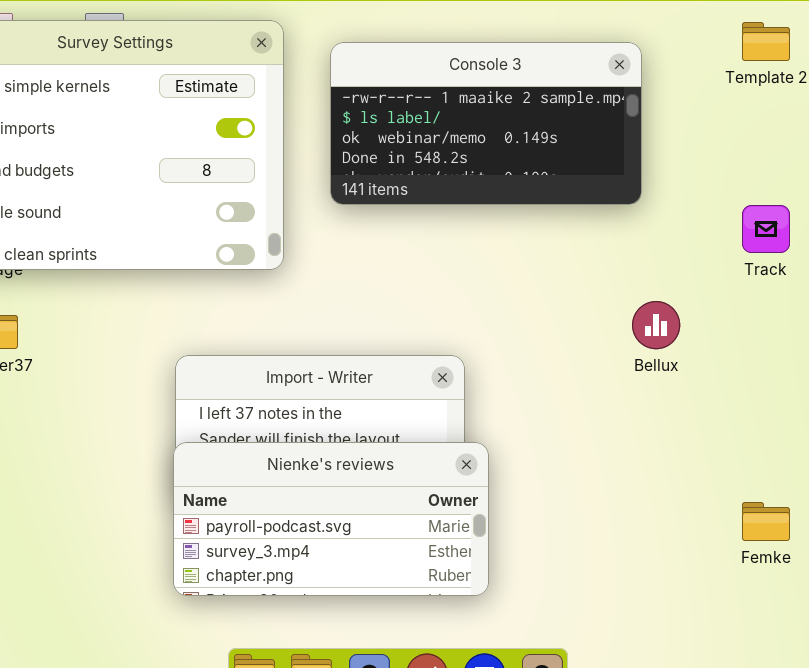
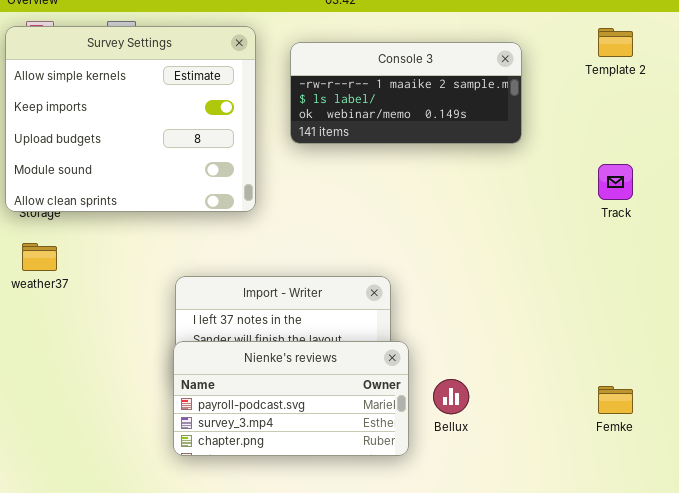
Console 3: [330,42,642,205] -> [290,42,522,144], resized
Bellux: [632,301,680,349] -> [433,379,469,414], moved

